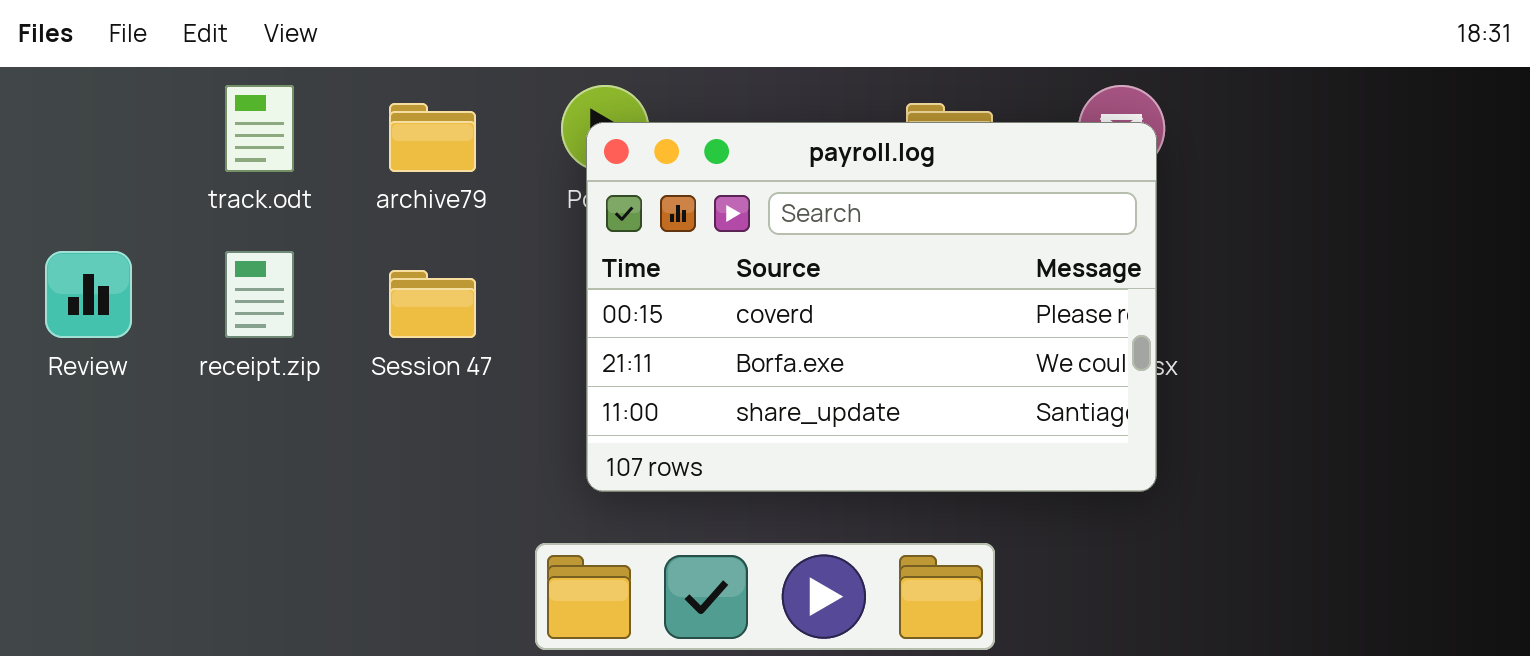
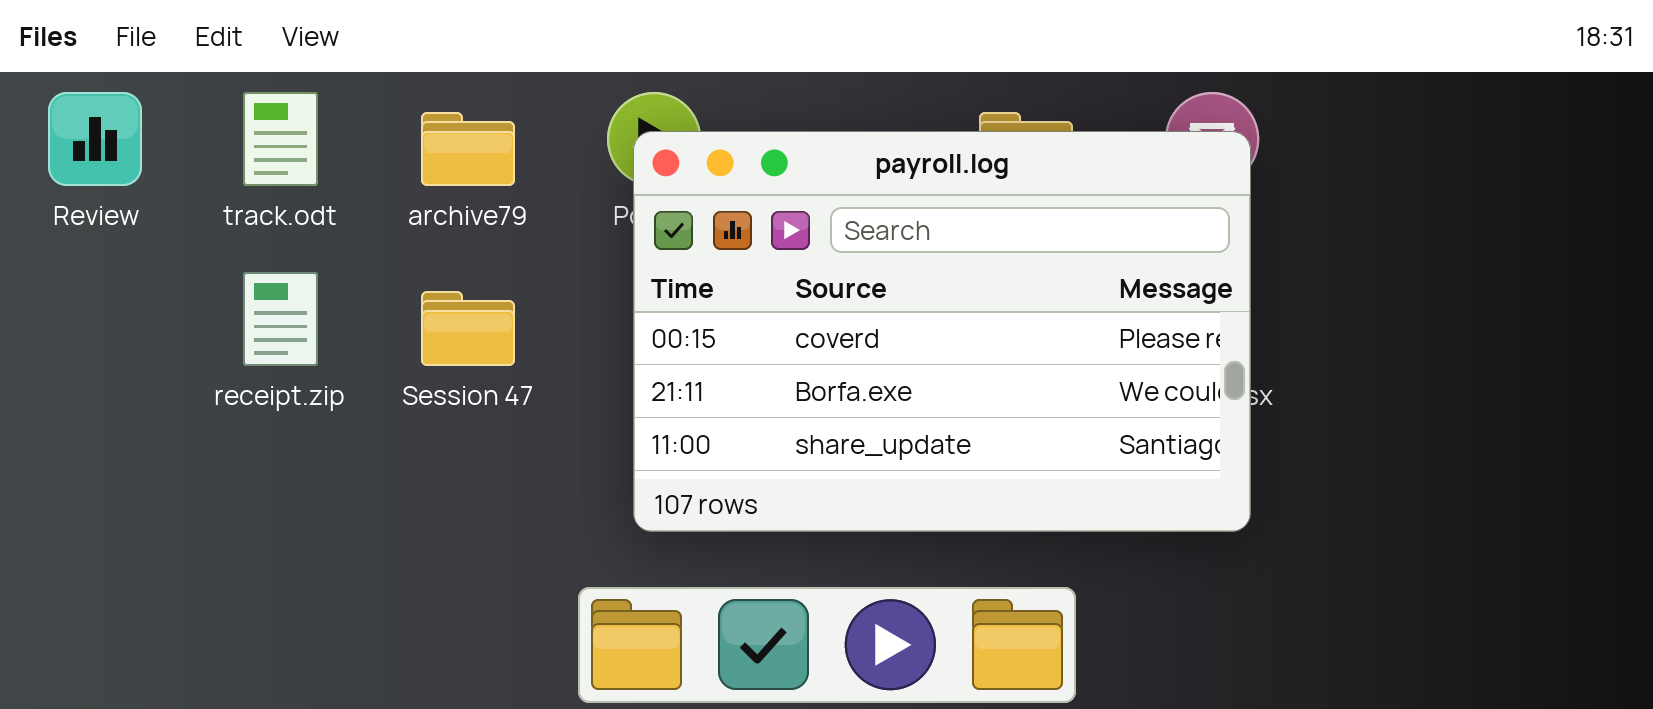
Review: [45,251,132,338] -> [48,92,142,186], moved

